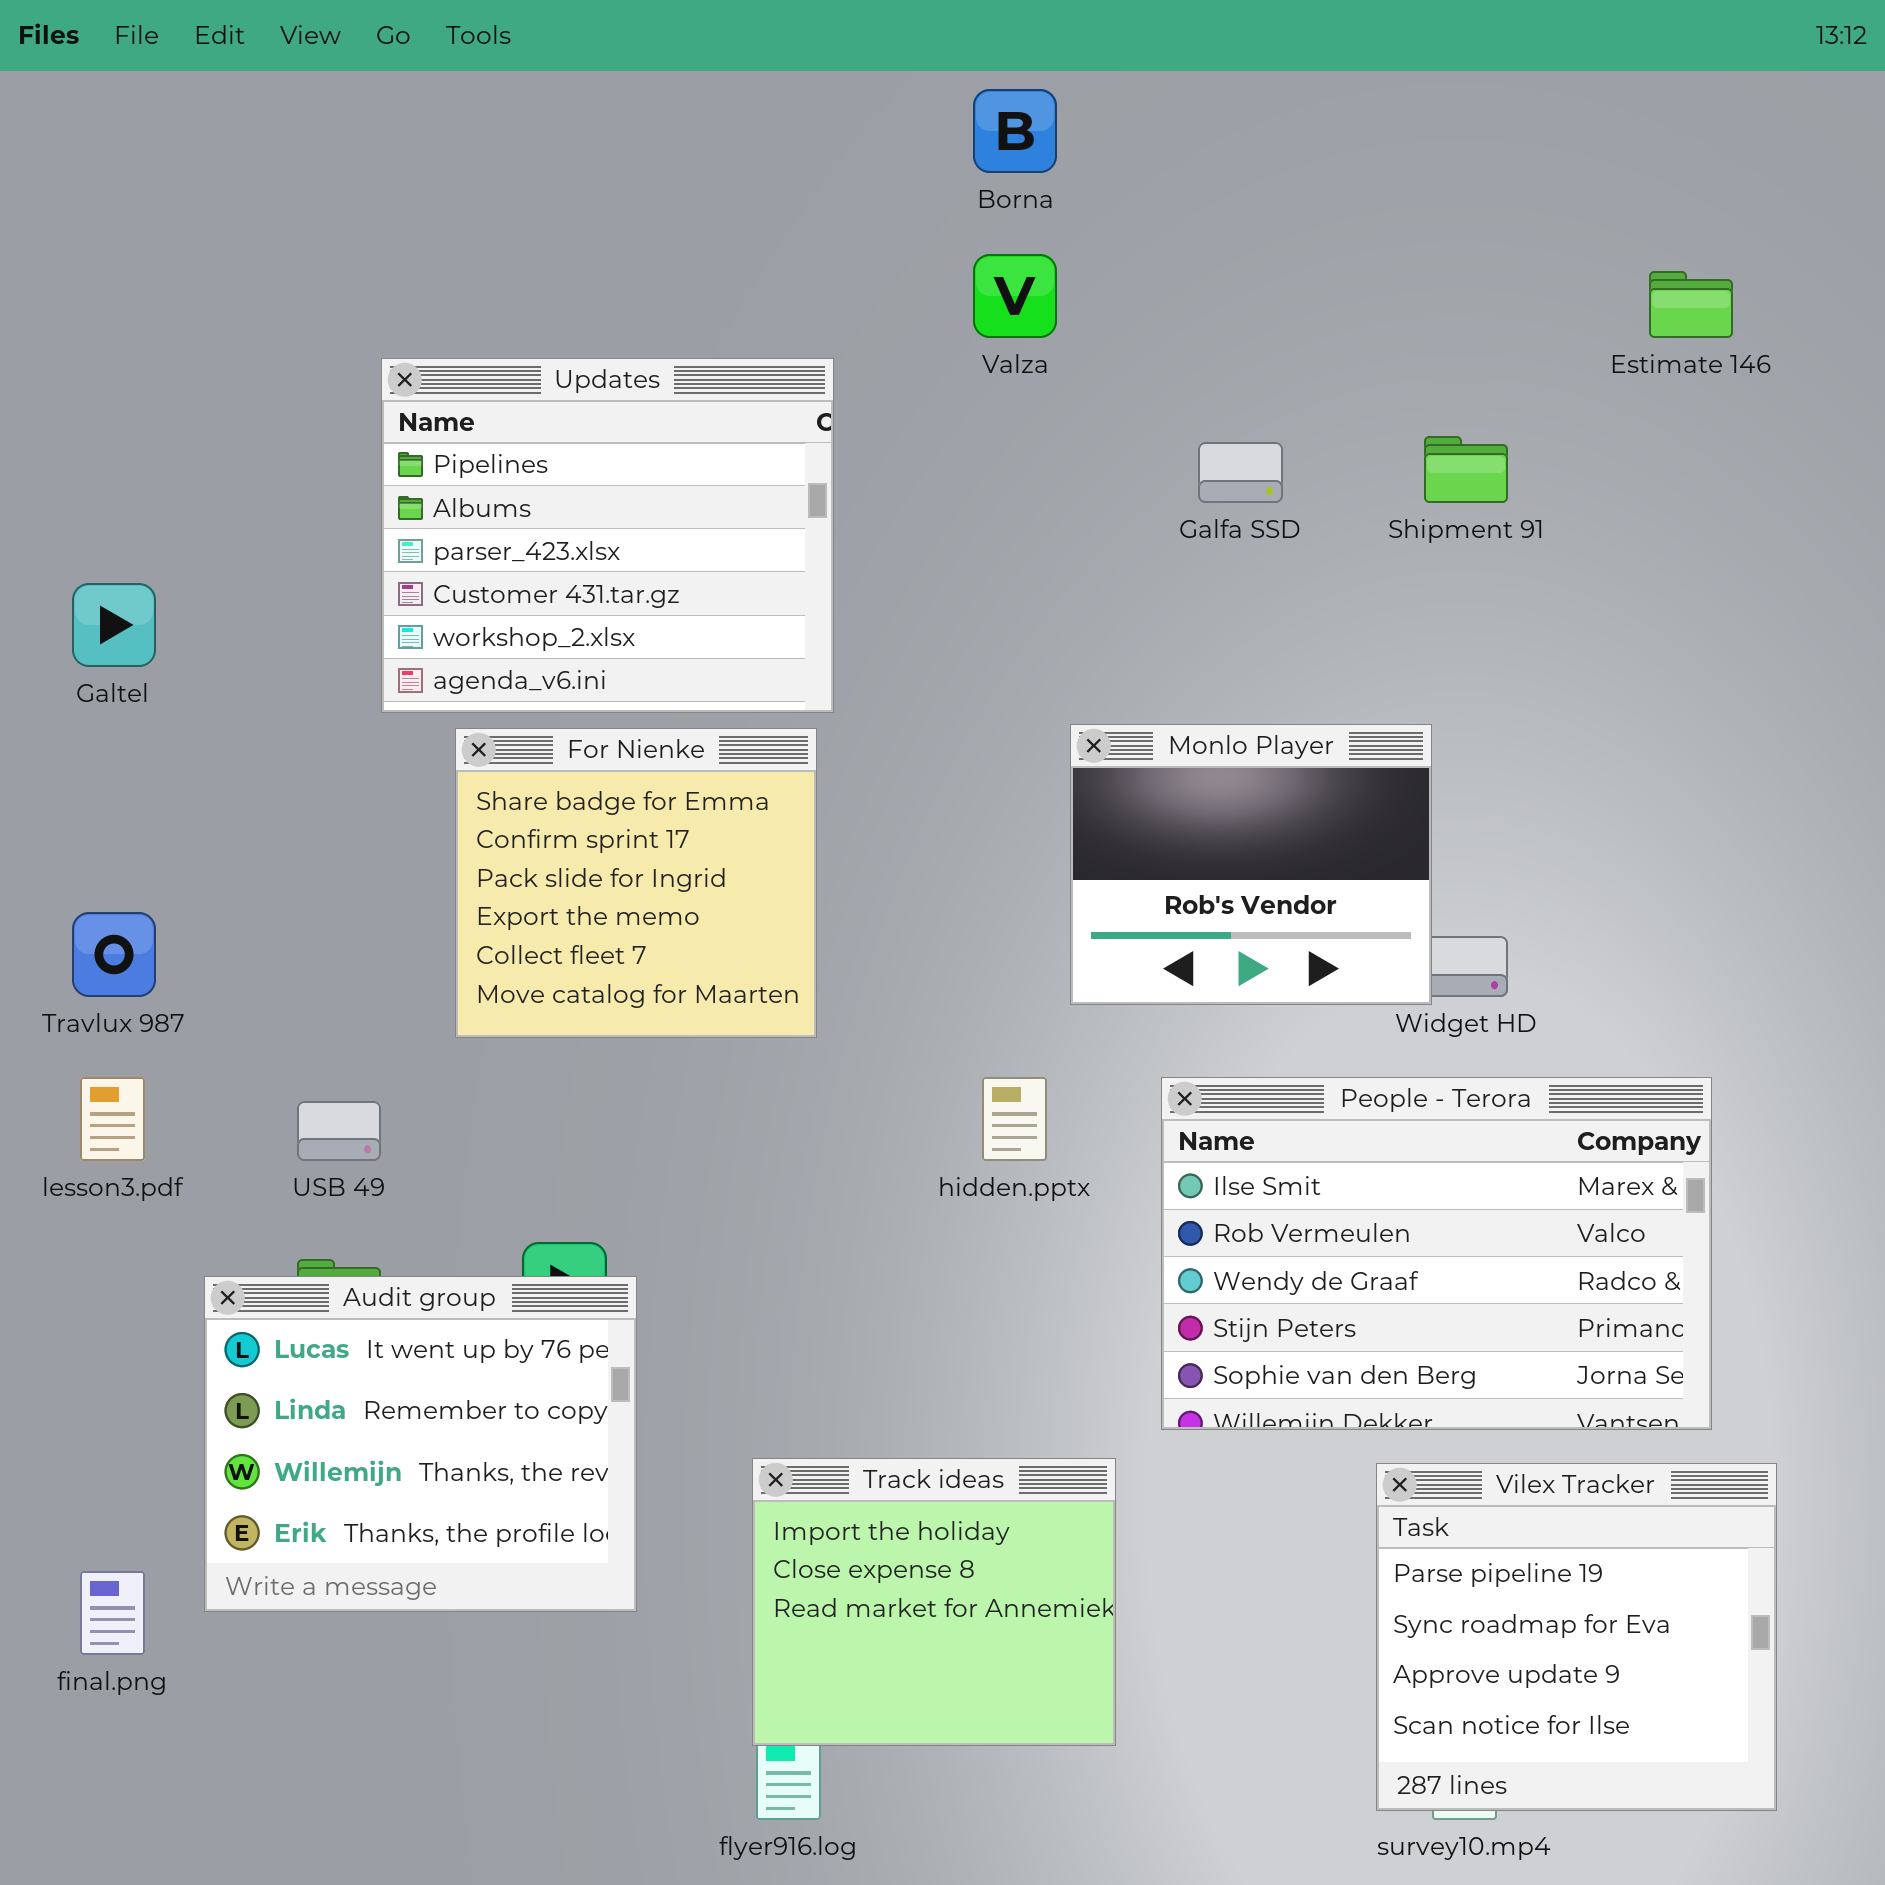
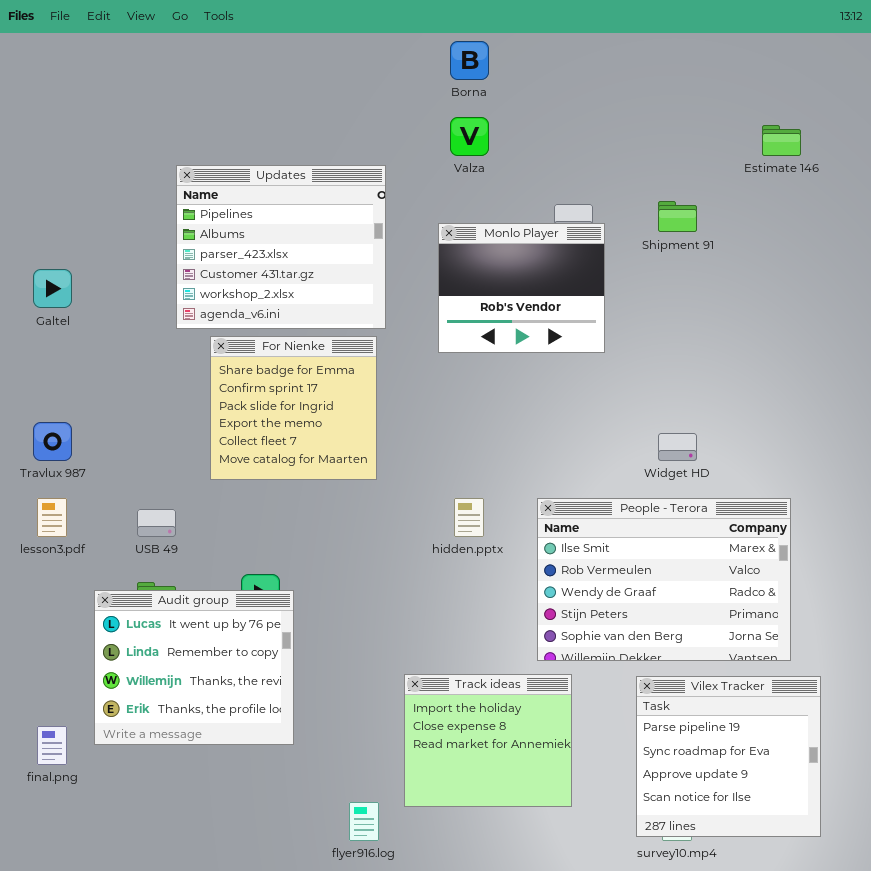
Monlo Player: [1070,724,1432,1005] -> [438,223,605,353], moved
Track ideas: [752,1458,1116,1746] -> [404,674,572,807], moved

